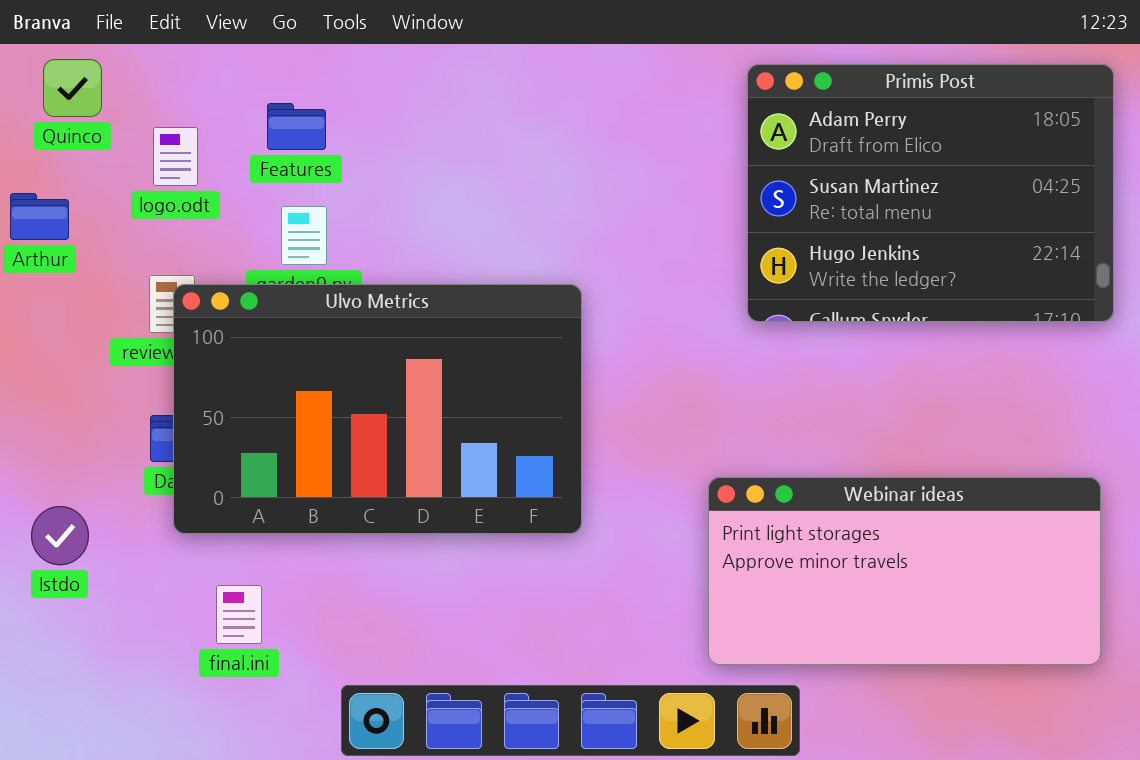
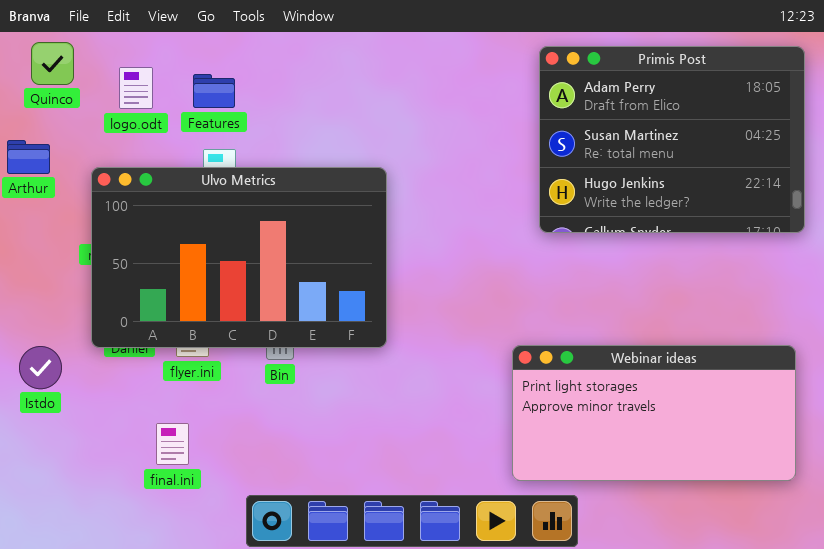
logo.odt: [153,127,198,186] -> [119,67,153,109], moved
Ulvo Metrics: [173,284,582,534] -> [91,167,387,348], moved
Istdo: [31,506,89,565] -> [19,346,62,389], moved

